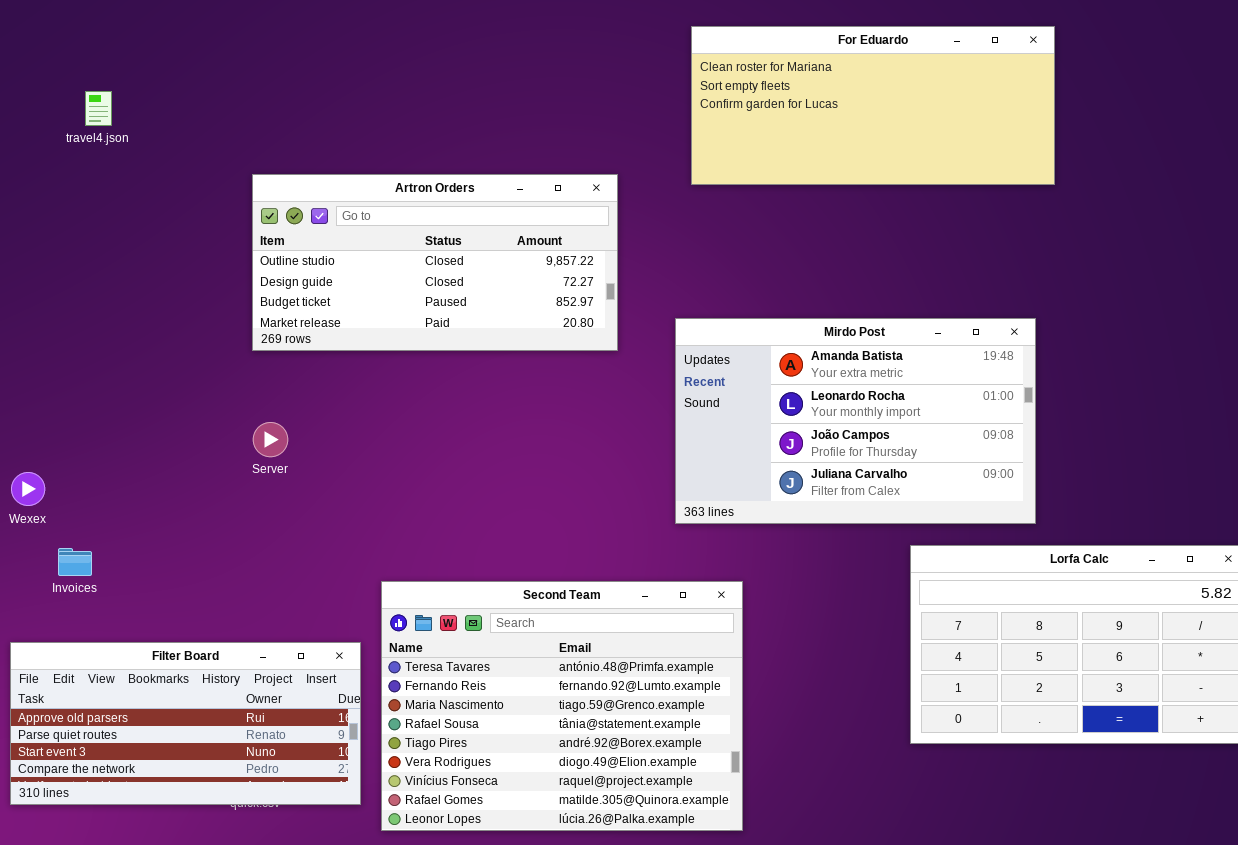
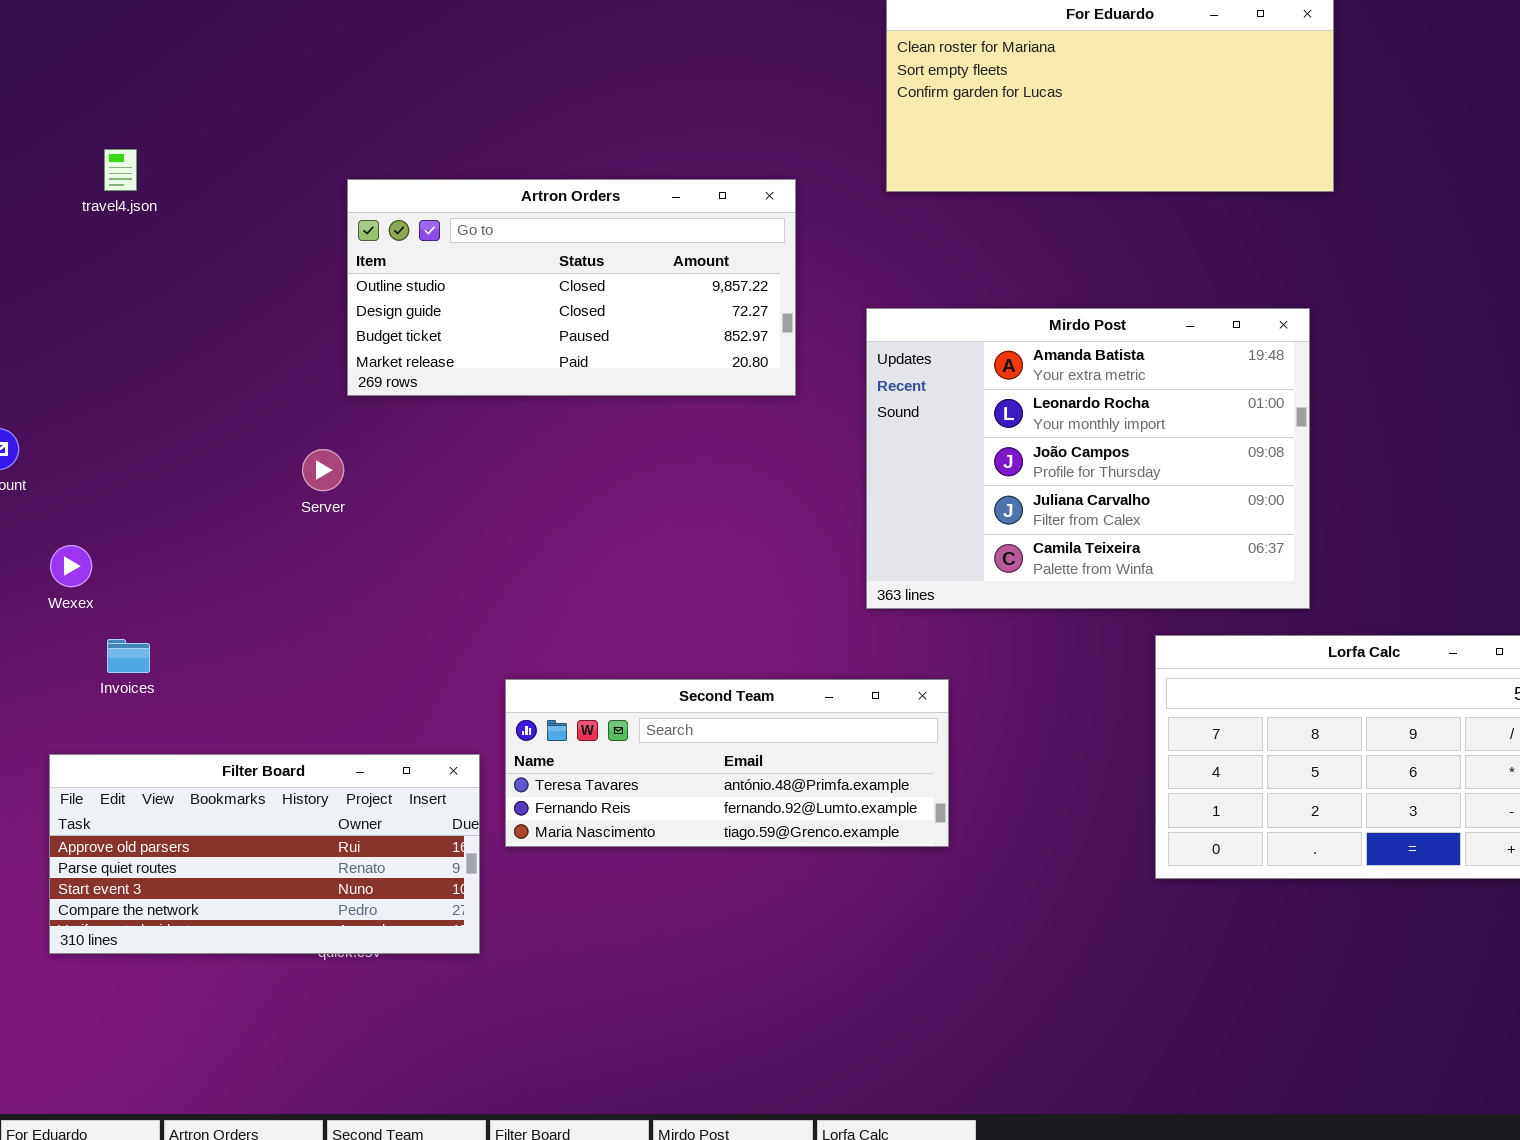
travel4.json: [85,91,112,126] -> [104,149,137,191], moved
Mirdo Post: [675,318,1036,524] -> [866,308,1310,609], resized
Server: [253,422,288,457] -> [302,449,344,491], moved
Second Team: [381,581,743,831] -> [505,679,949,847], resized

